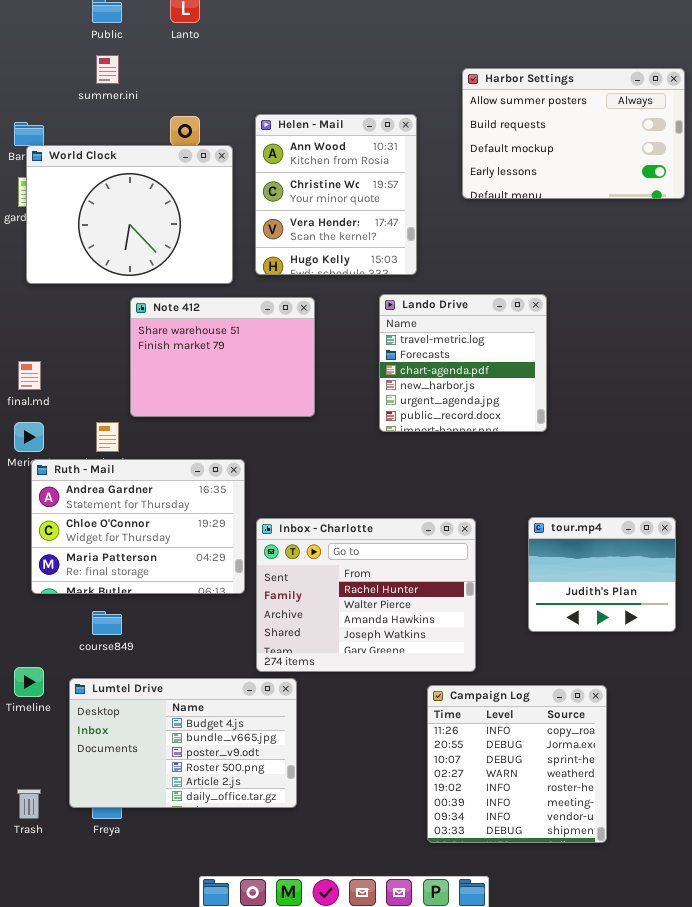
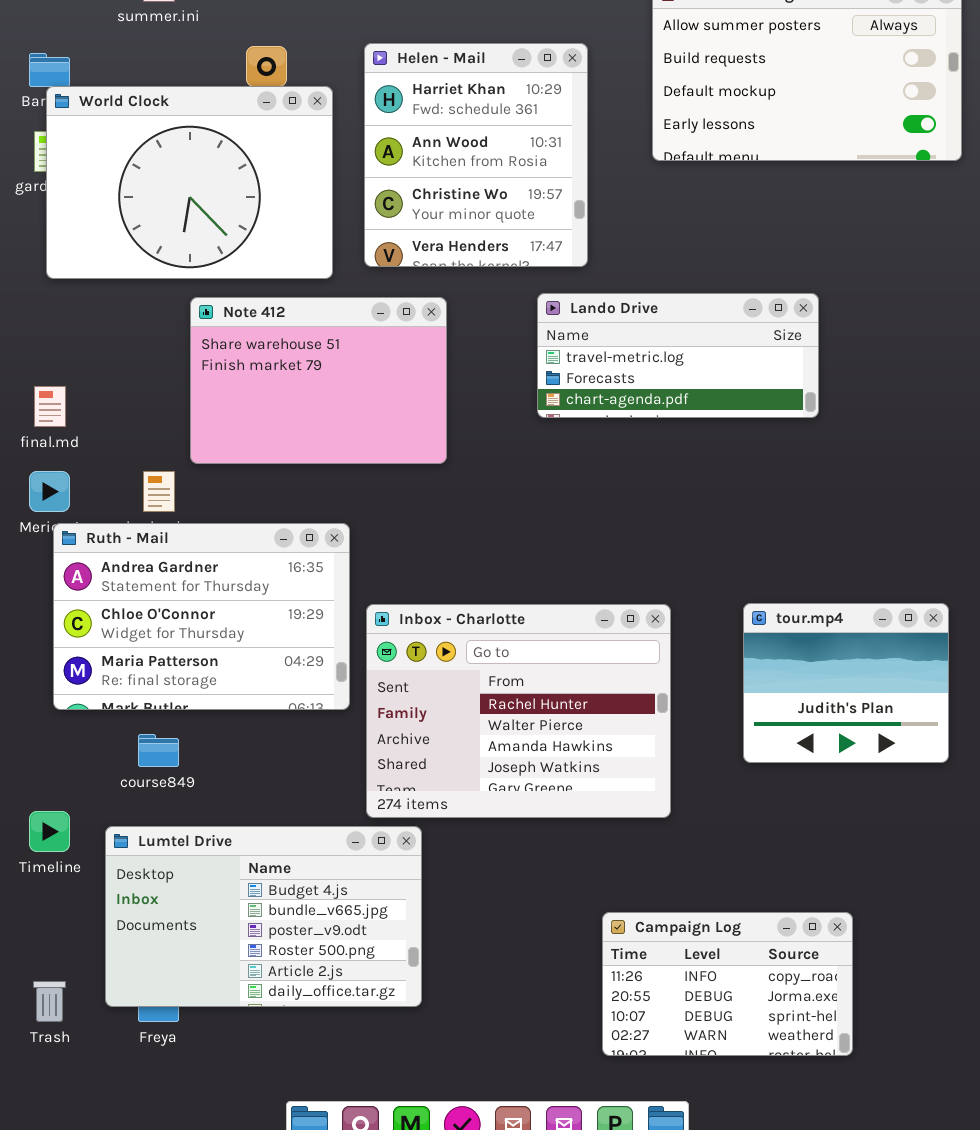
Helen - Mail: [255,114,417,275] -> [364,43,588,267], scrolled up 1 row
Lando Drive: [379,294,547,432] -> [537,293,819,418], resized
Campaign Log: [427,685,607,843] -> [602,912,853,1056], resized

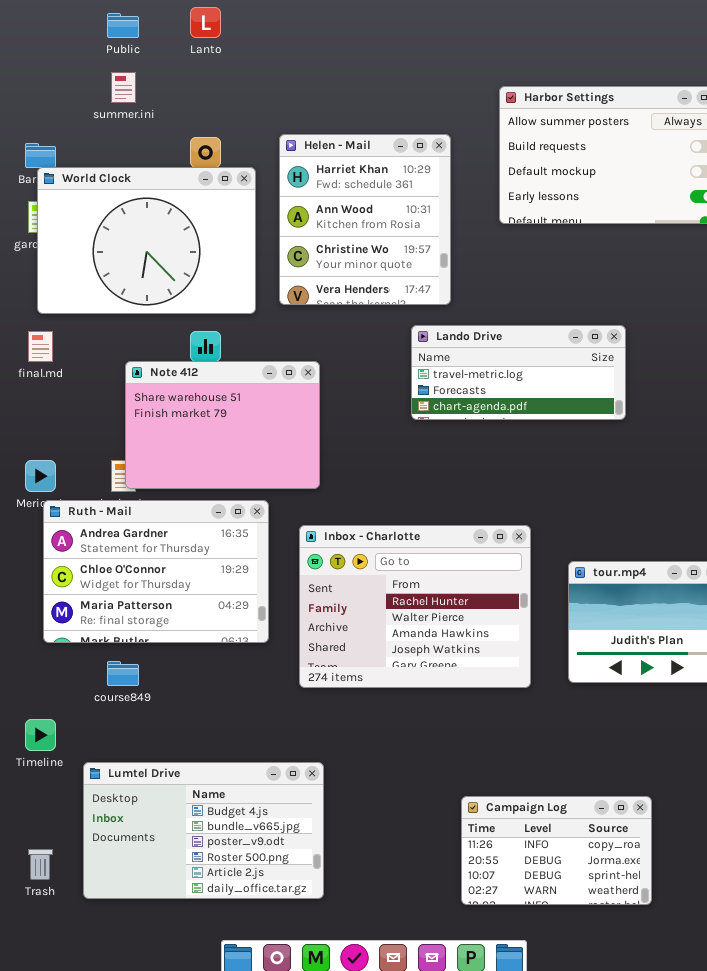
Note 412: [190,297,447,464] -> [125,361,320,489], moved
final.md: [34,386,66,427] -> [28,331,53,362], moved
Inbox - Charlotte: [366,604,671,818] -> [299,525,531,688], moved
Lumtel Drive: [105,826,422,1007] -> [83,762,324,899], moved

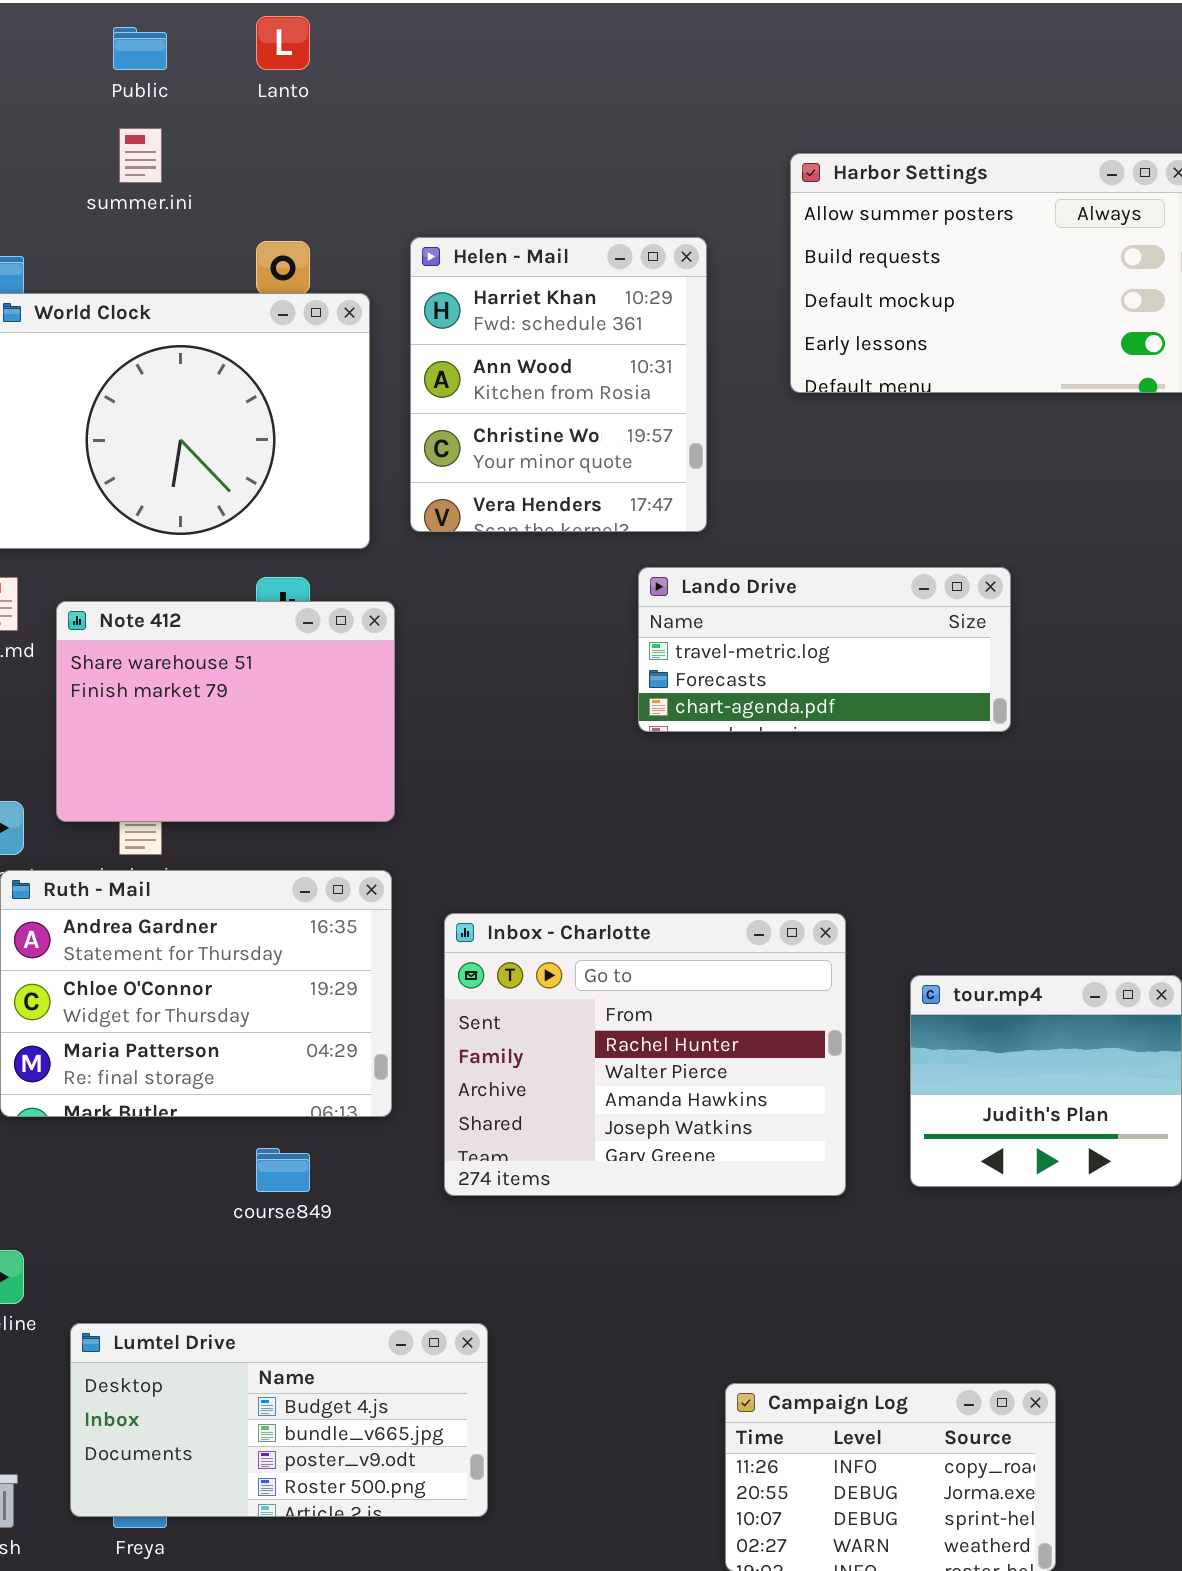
Note 412: [125,361,320,489] -> [56,601,395,822], moved
course849: [107,661,139,686] -> [256,1148,310,1192], moved
Lumtel Drive: [83,762,324,899] -> [70,1323,488,1517], resized

